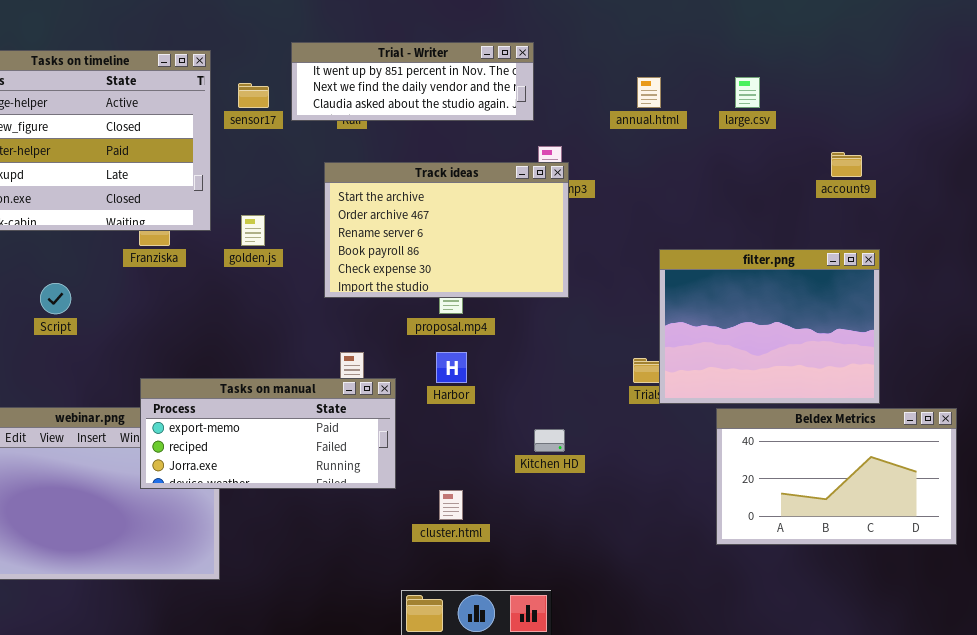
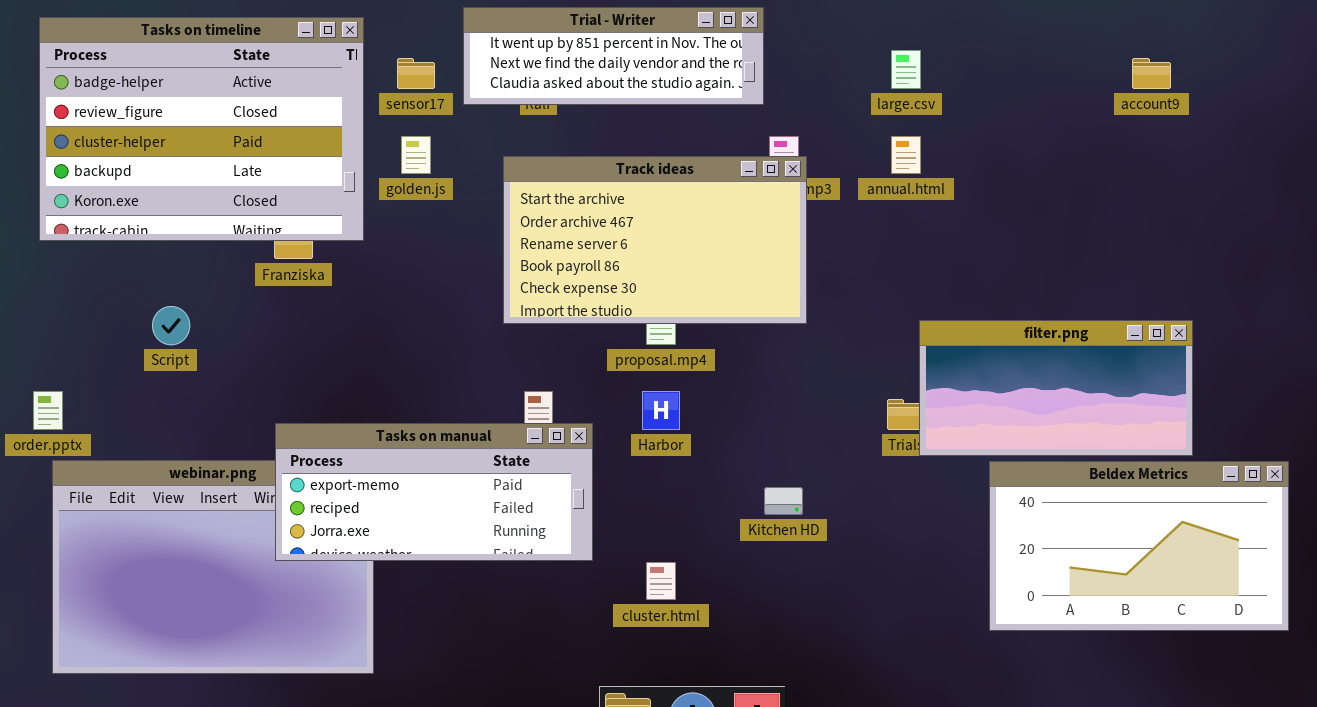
annual.html: [637,77,661,108] -> [891,136,921,174], moved
large.csv: [735,77,760,108] -> [891,50,921,89], moved
account9: [831,152,862,177] -> [1132,58,1171,89], moved
golden.js: [241,215,265,246] -> [401,136,431,174], moved
filter.png: [659,249,880,404] -> [919,320,1193,456], resized

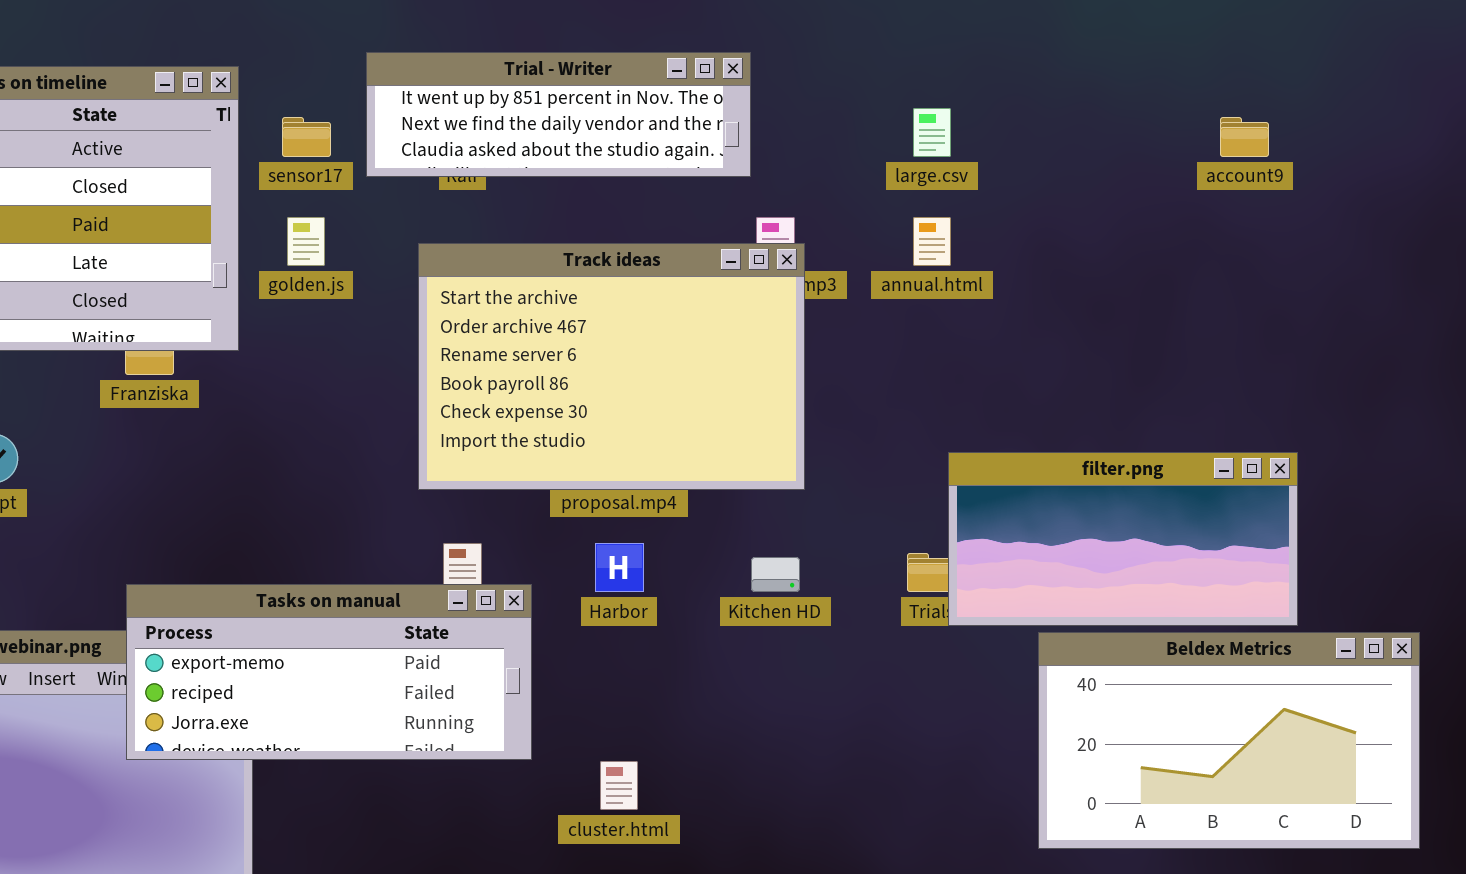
Track ideas: [503,156,807,324] -> [418,243,805,490], resized
Kitchen HD: [764,487,803,515] -> [751,557,800,592], moved

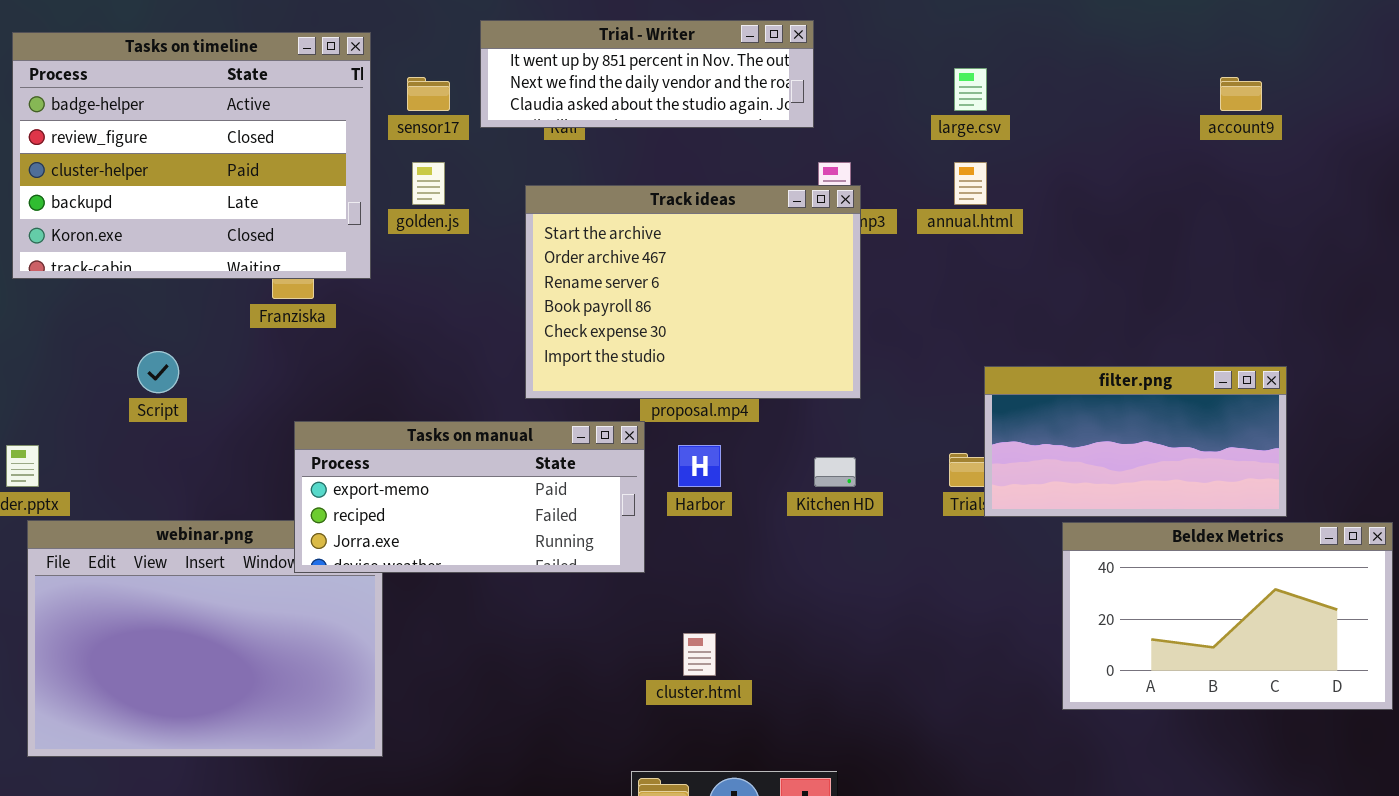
Tasks on manual: [126,584,532,760] -> [294,421,645,573], moved

